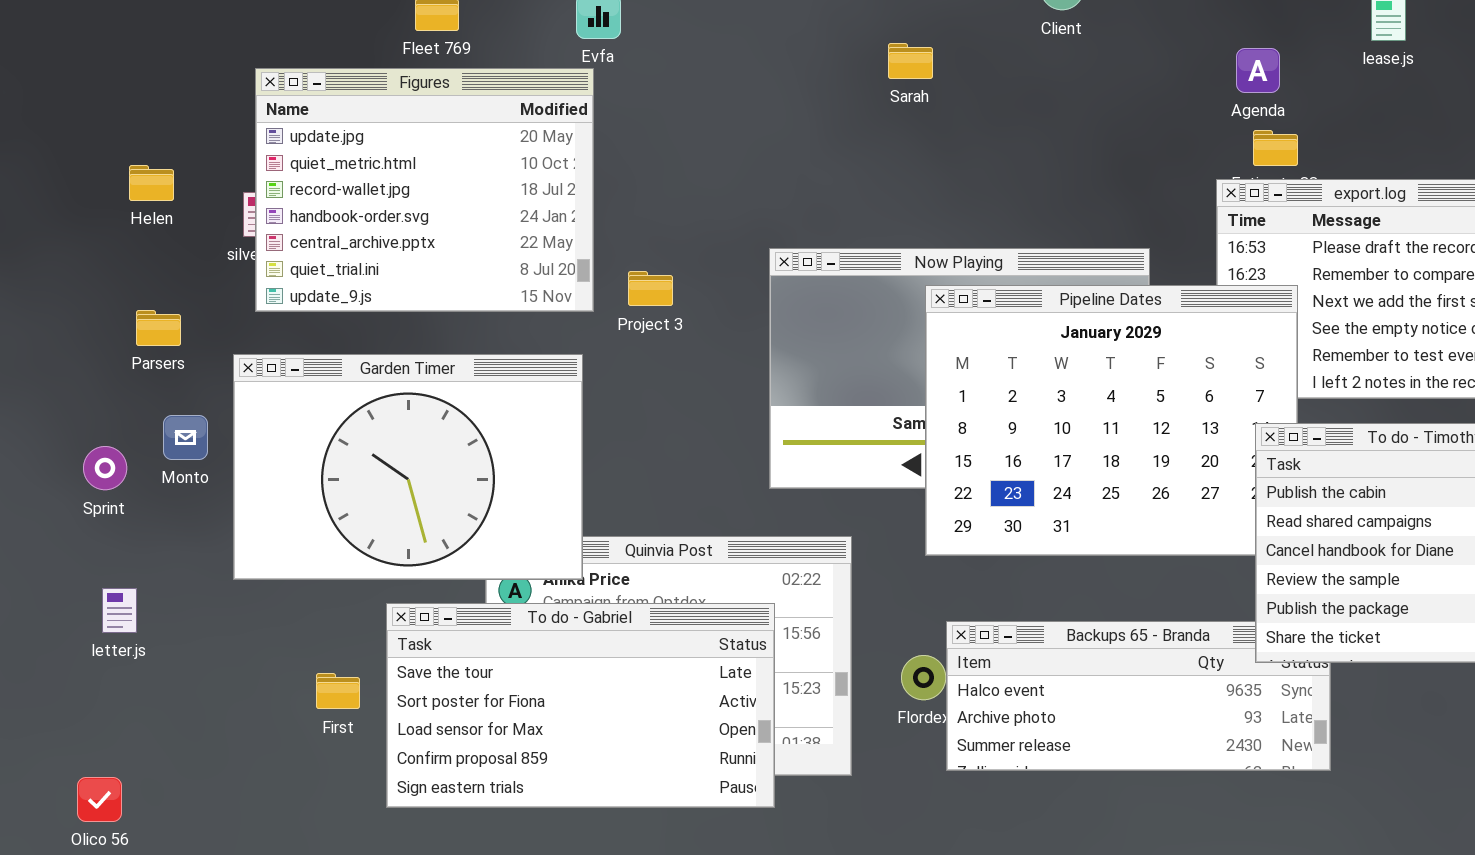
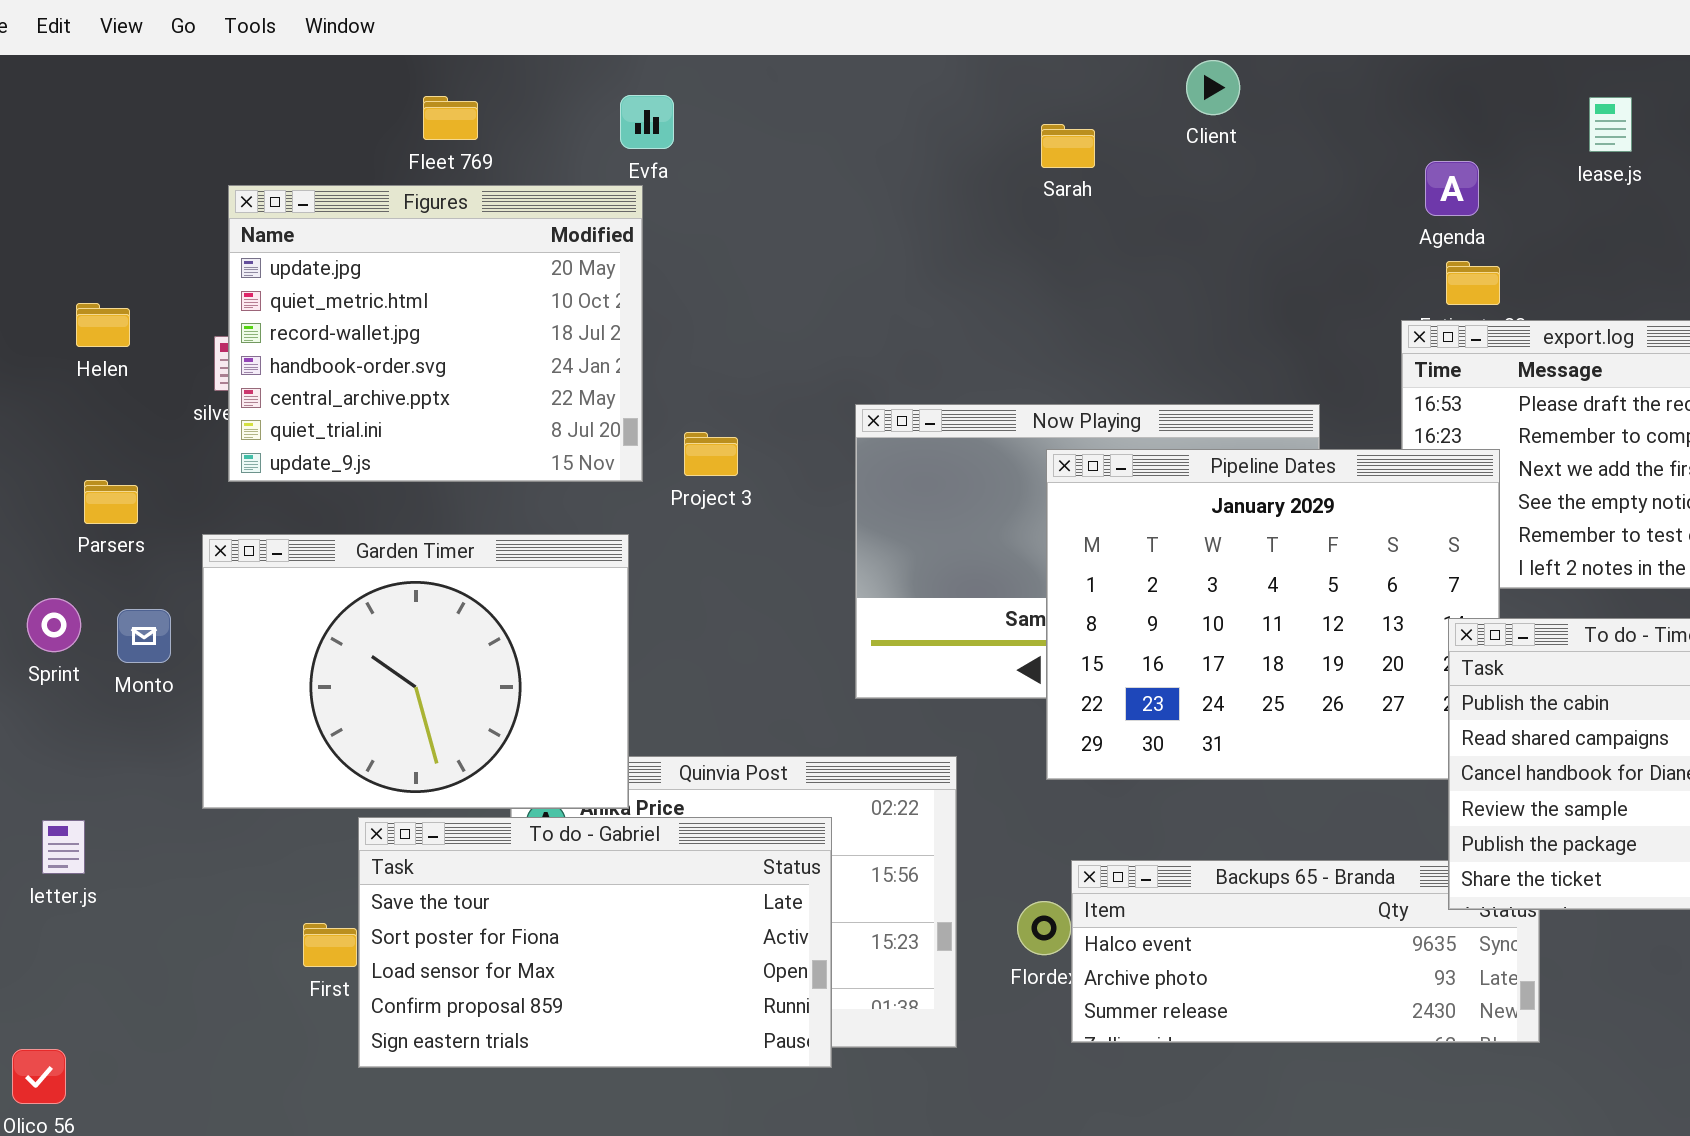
Sarah: [888,43,933,79] -> [1041,124,1095,168], moved
Sprint: [83,446,127,490] -> [27,598,81,652], moved
To do - Gabriel: [386,603,775,808] -> [358,817,832,1068], moved

